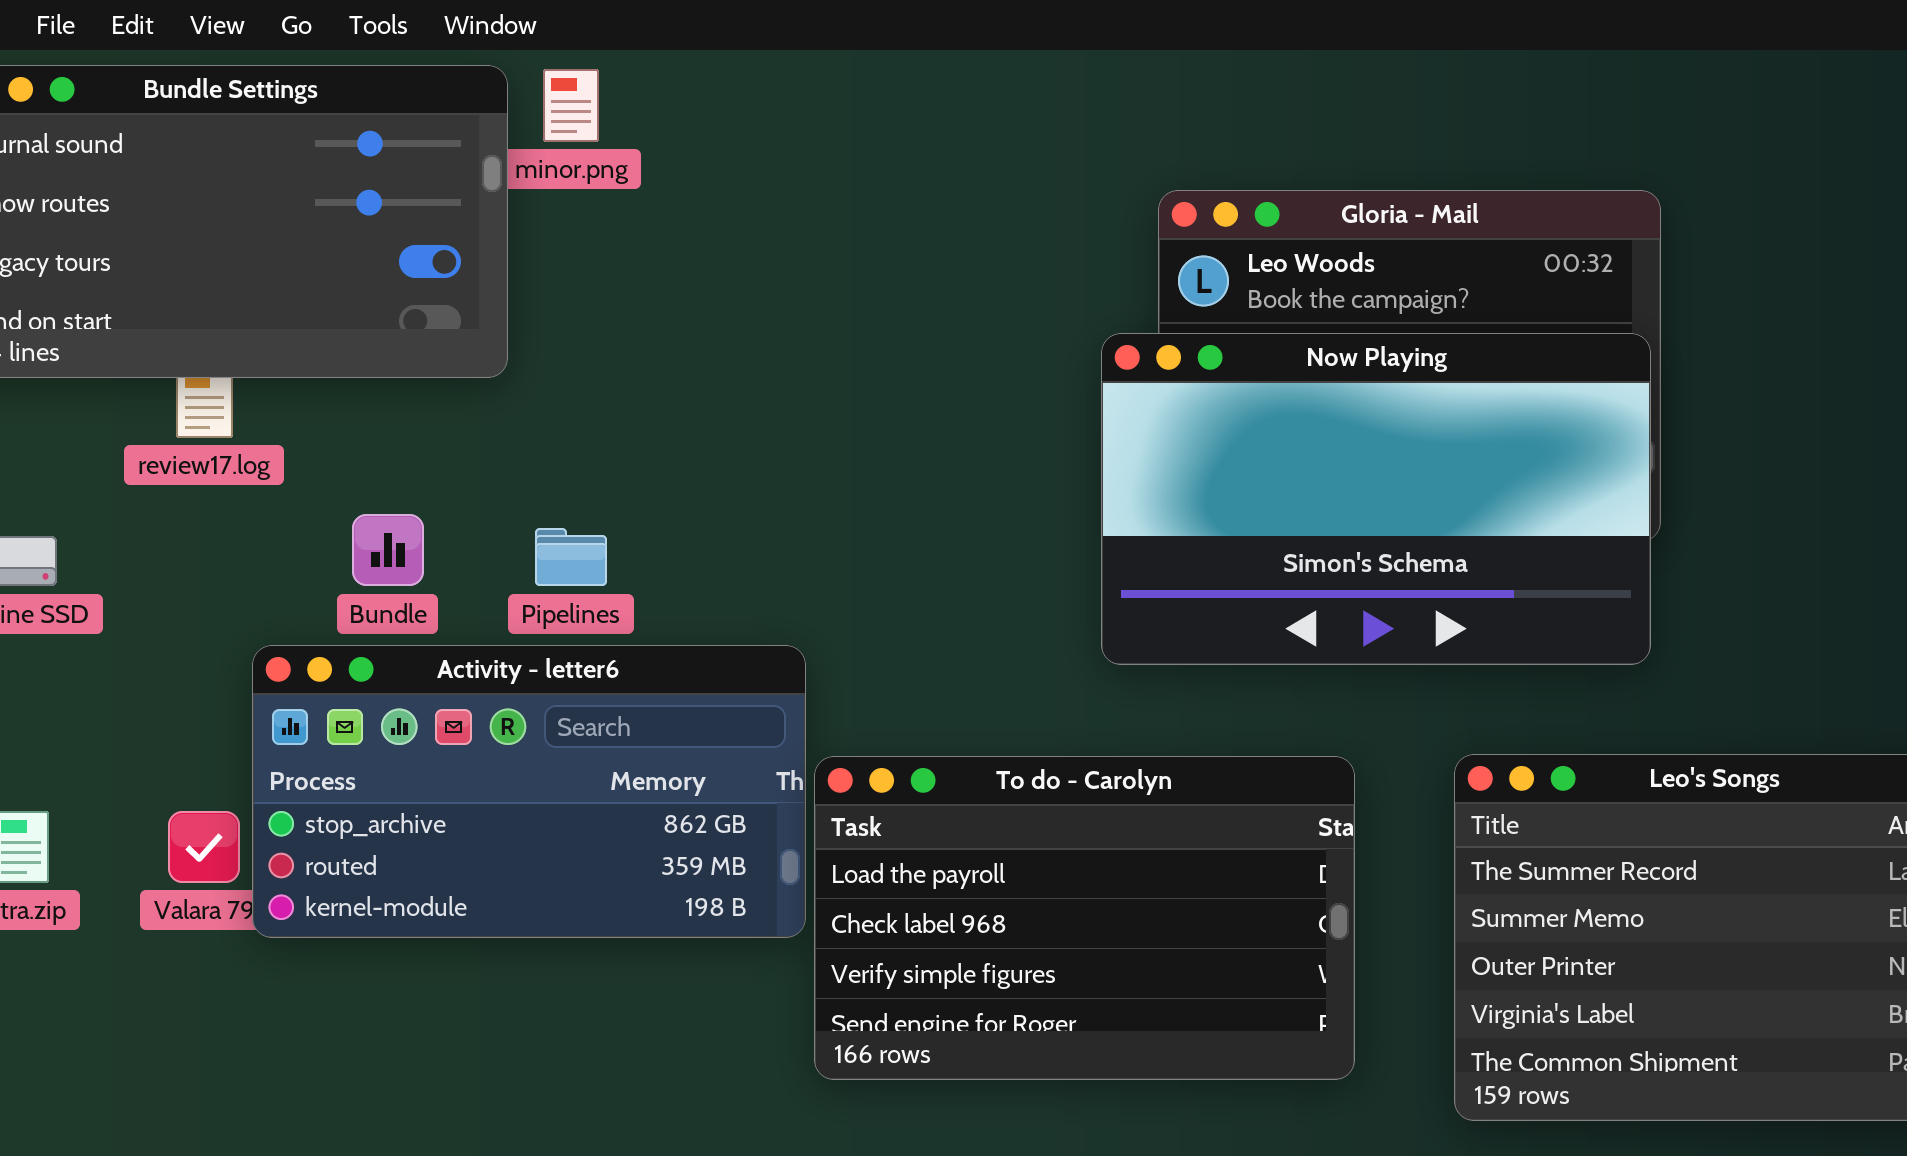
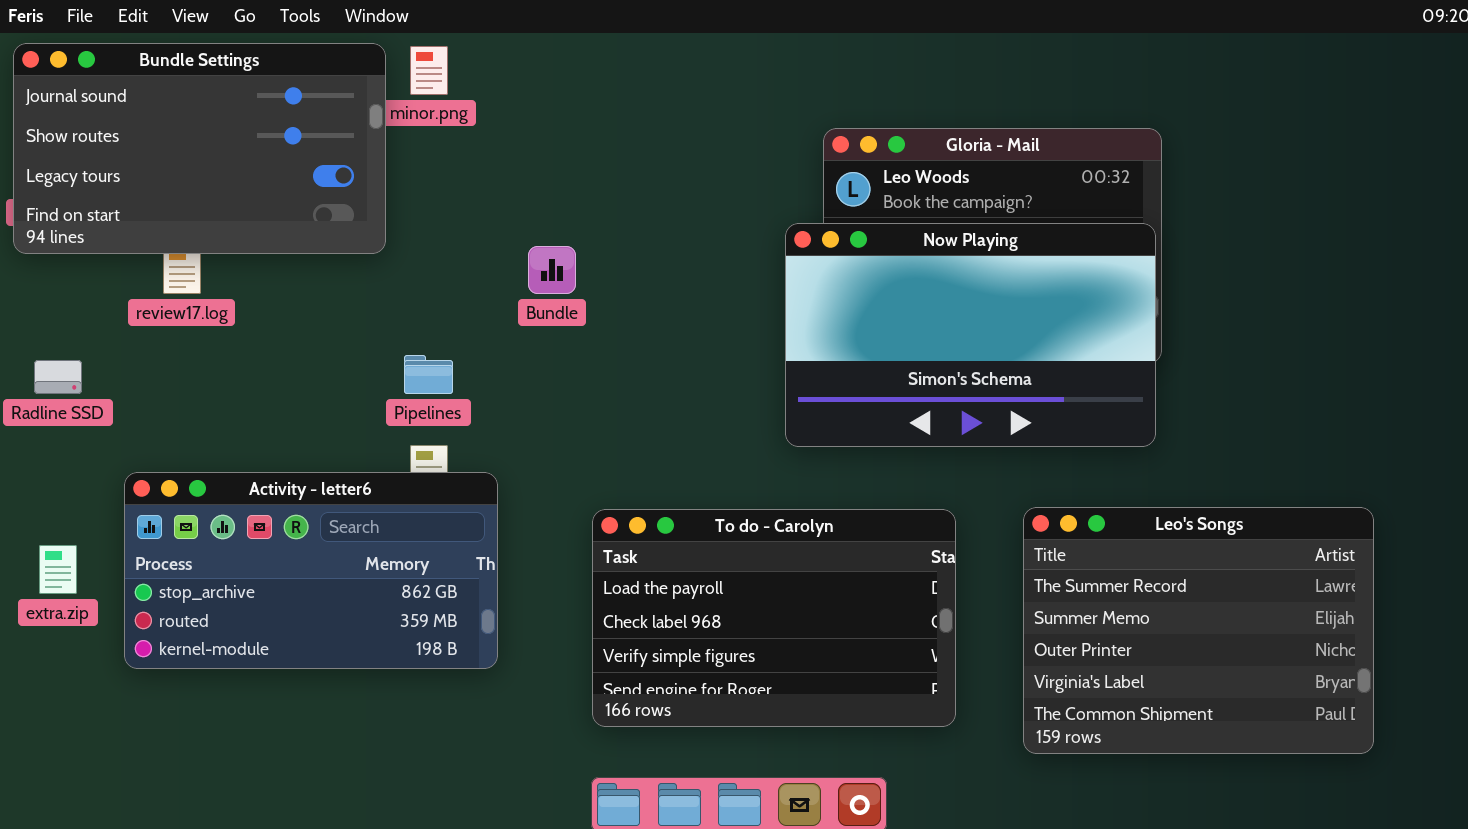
Bundle: [352,514,424,586] -> [528,246,576,294], moved
Activity - letter6: [252,645,806,938] -> [124,472,498,669], moved

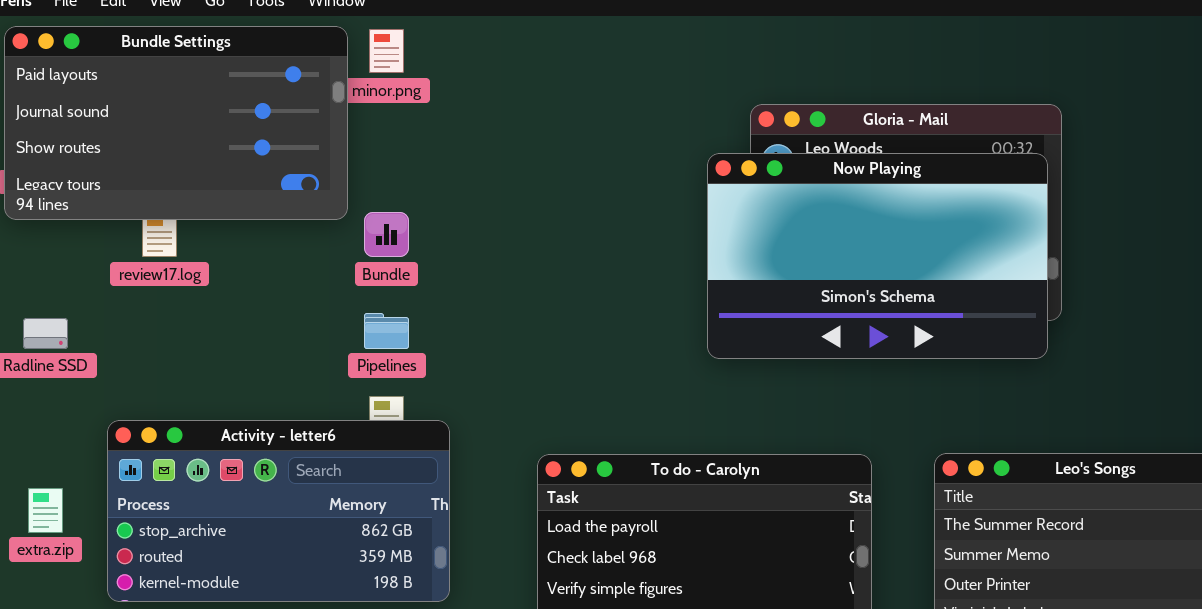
Bundle Settings: [13,43,386,254] -> [4,26,348,220], scrolled up 1 row
Now Playing: [785,223,1156,447] -> [707,153,1048,359], moved
Bundle: [528,246,576,294] -> [364,212,409,257], moved

